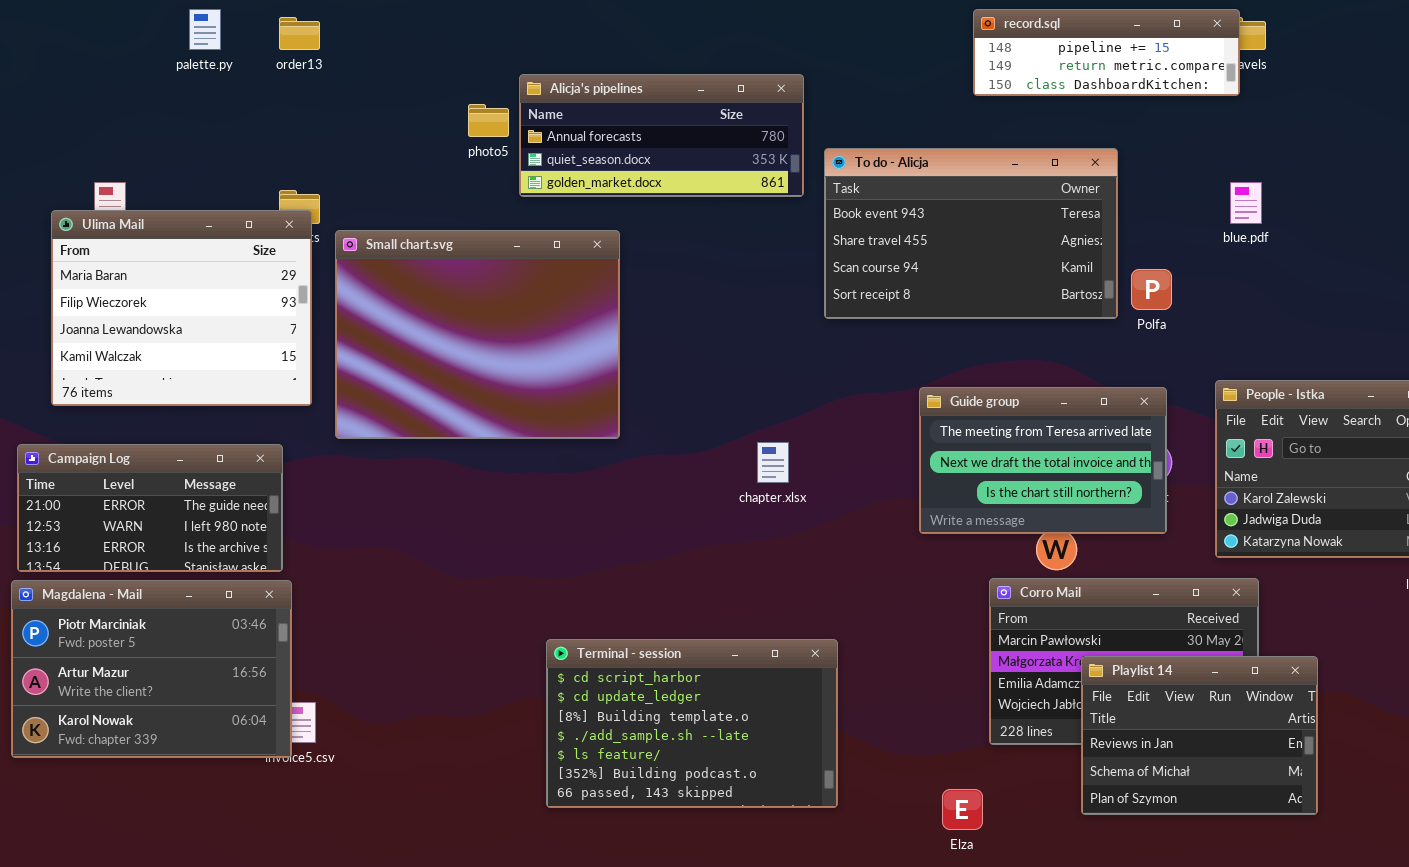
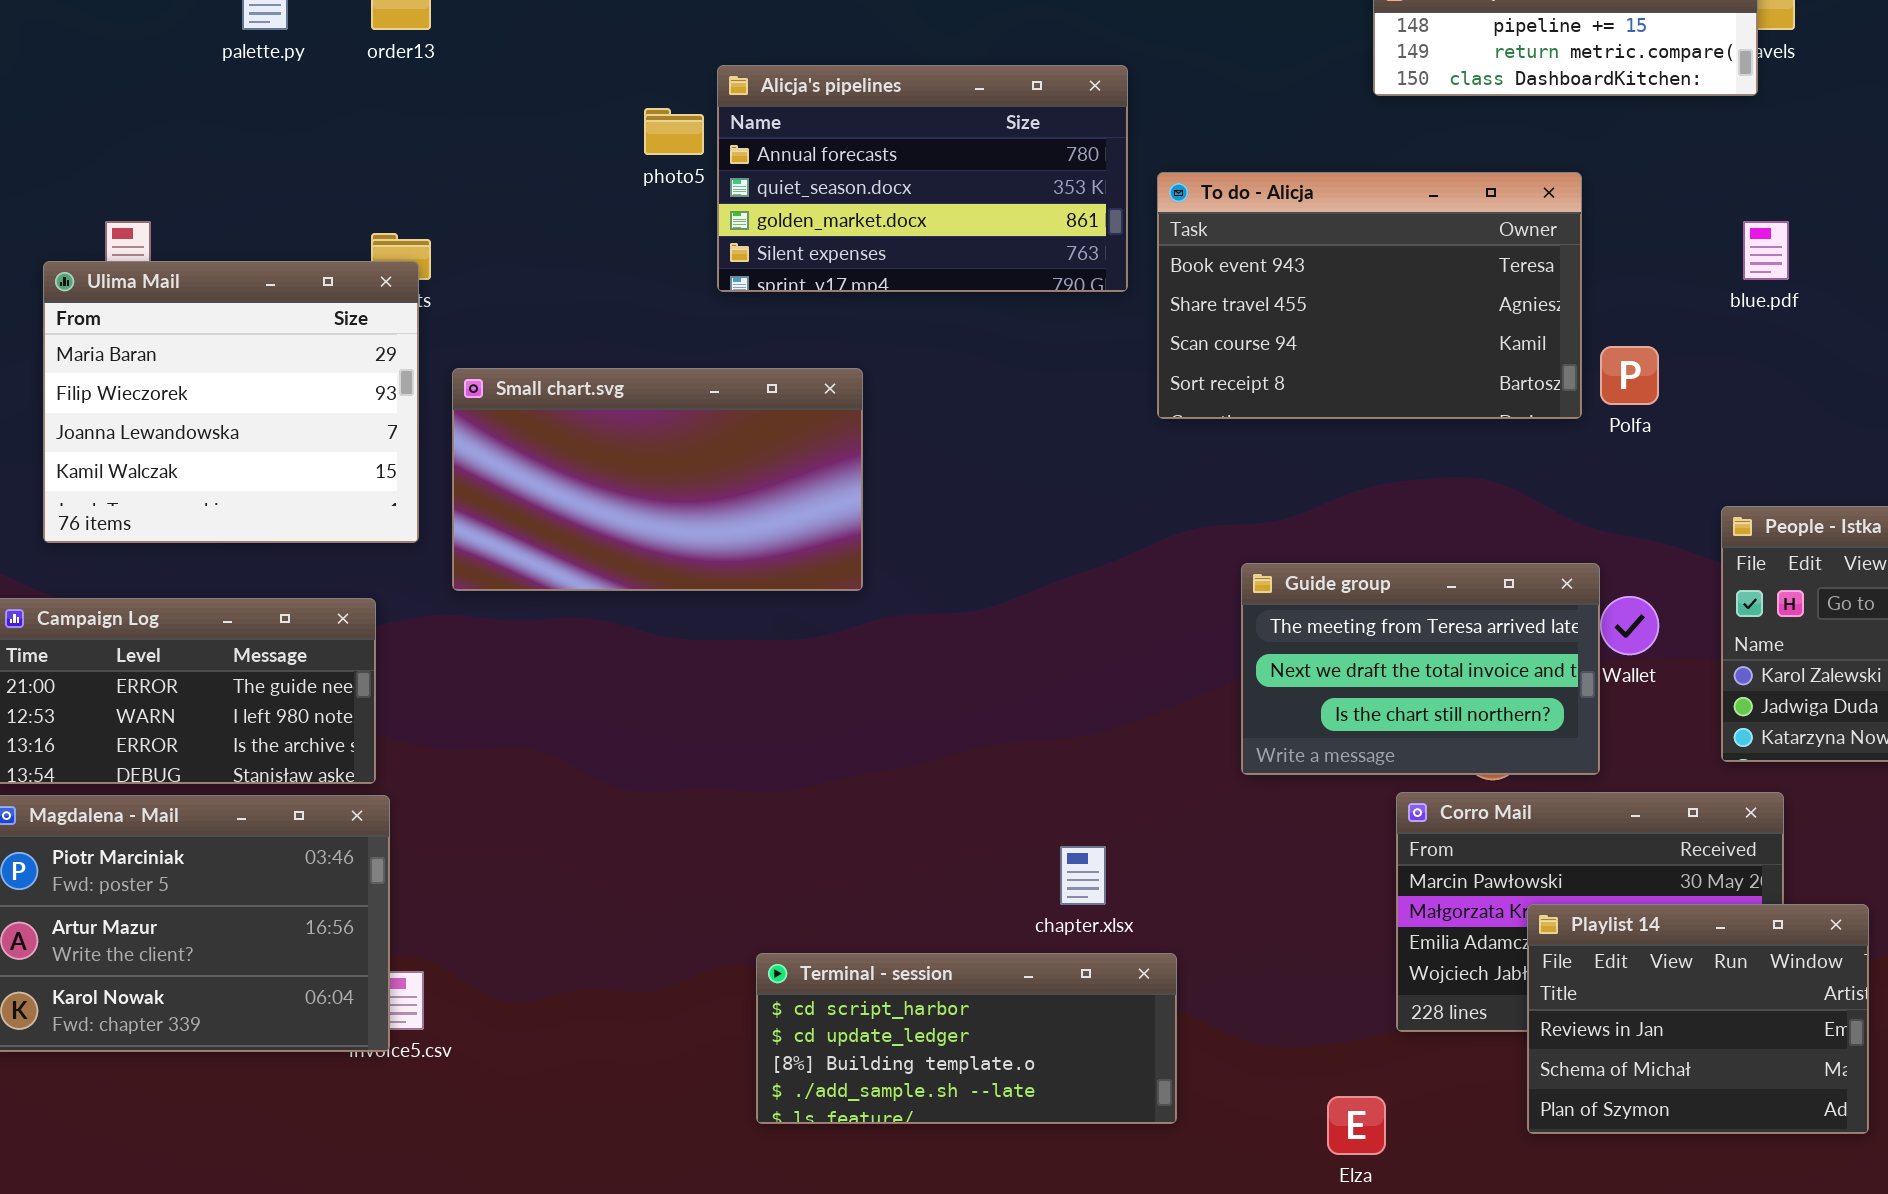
Alicja's pipelines: [519,74,804,197] -> [717,65,1128,292], resized
Small chart.svg: [335,230,620,439] -> [452,368,863,591], resized
Guide group: [919,387,1167,534] -> [1241,563,1600,775], moved
chapter.xlsx: [757,442,789,483] -> [1060,846,1106,905], moved
Terminal - session: [546,639,838,808] -> [756,953,1177,1124], resized

